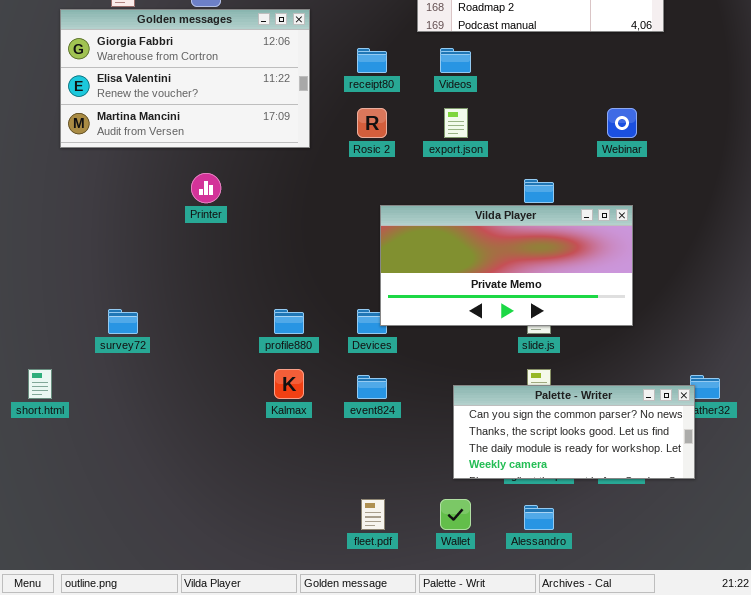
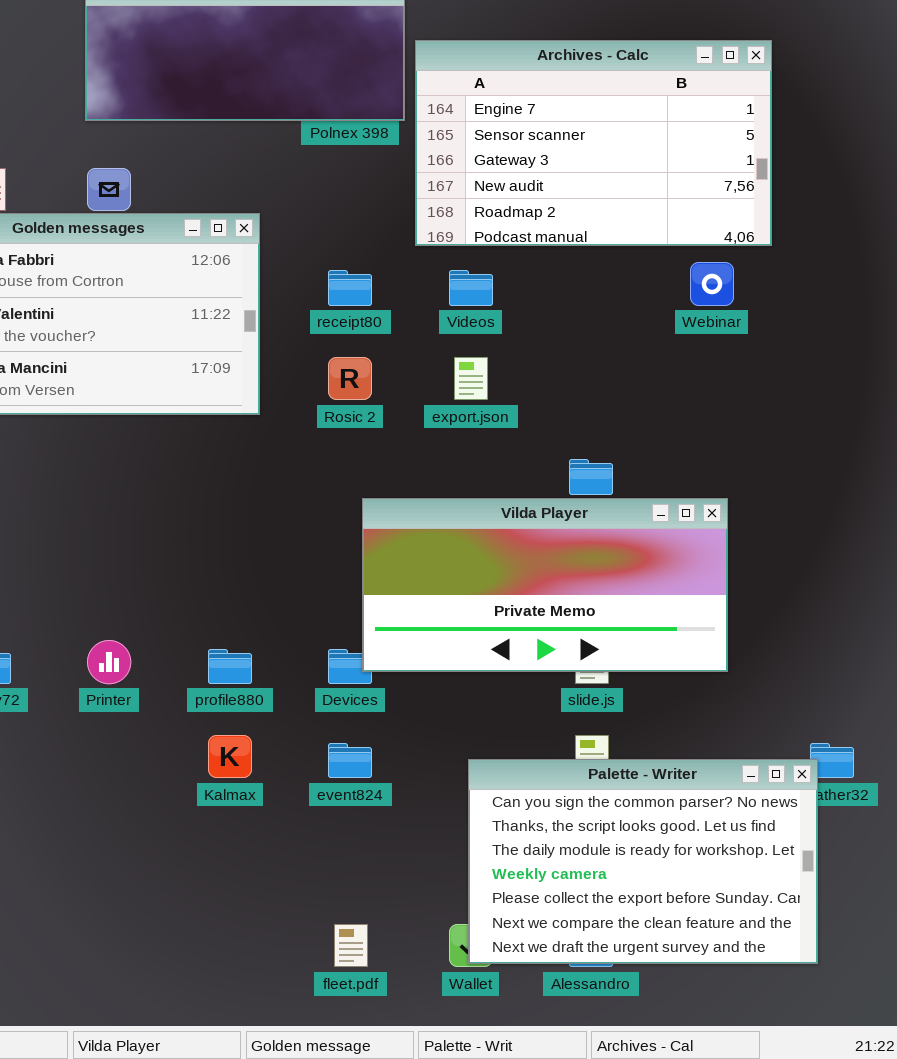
Webinar: [607,108,637,138] -> [690,262,734,306], moved
Printer: [191,173,221,203] -> [87,640,131,684], moved
Palette - Writer: [453,385,695,479] -> [468,759,818,964], resized

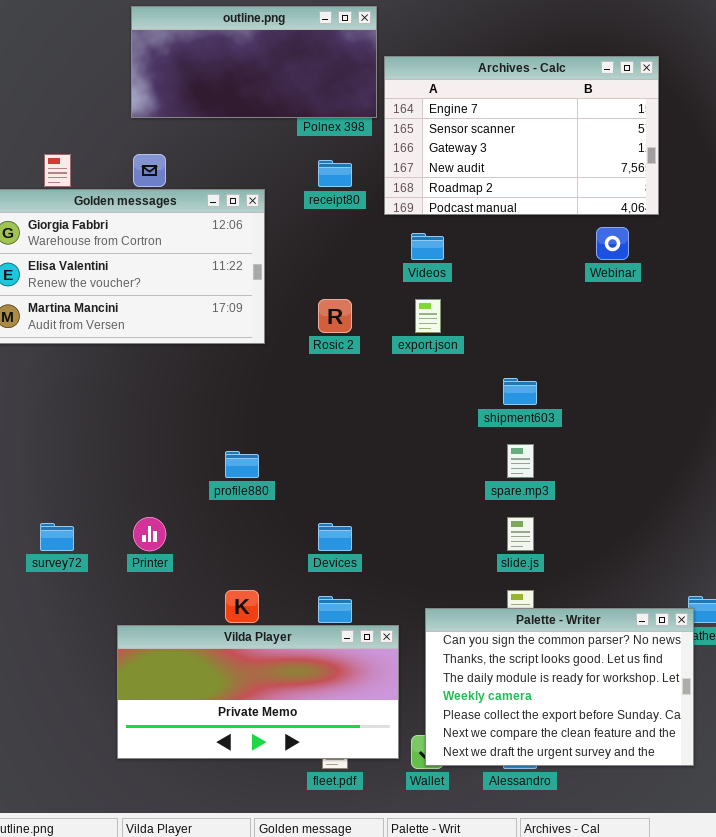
receipt80: [328,270,372,306] -> [318,160,352,187], moved
Vilda Player: [362,498,728,672] -> [117,625,399,759], moved
profile880: [208,649,252,684] -> [225,451,259,478], moved

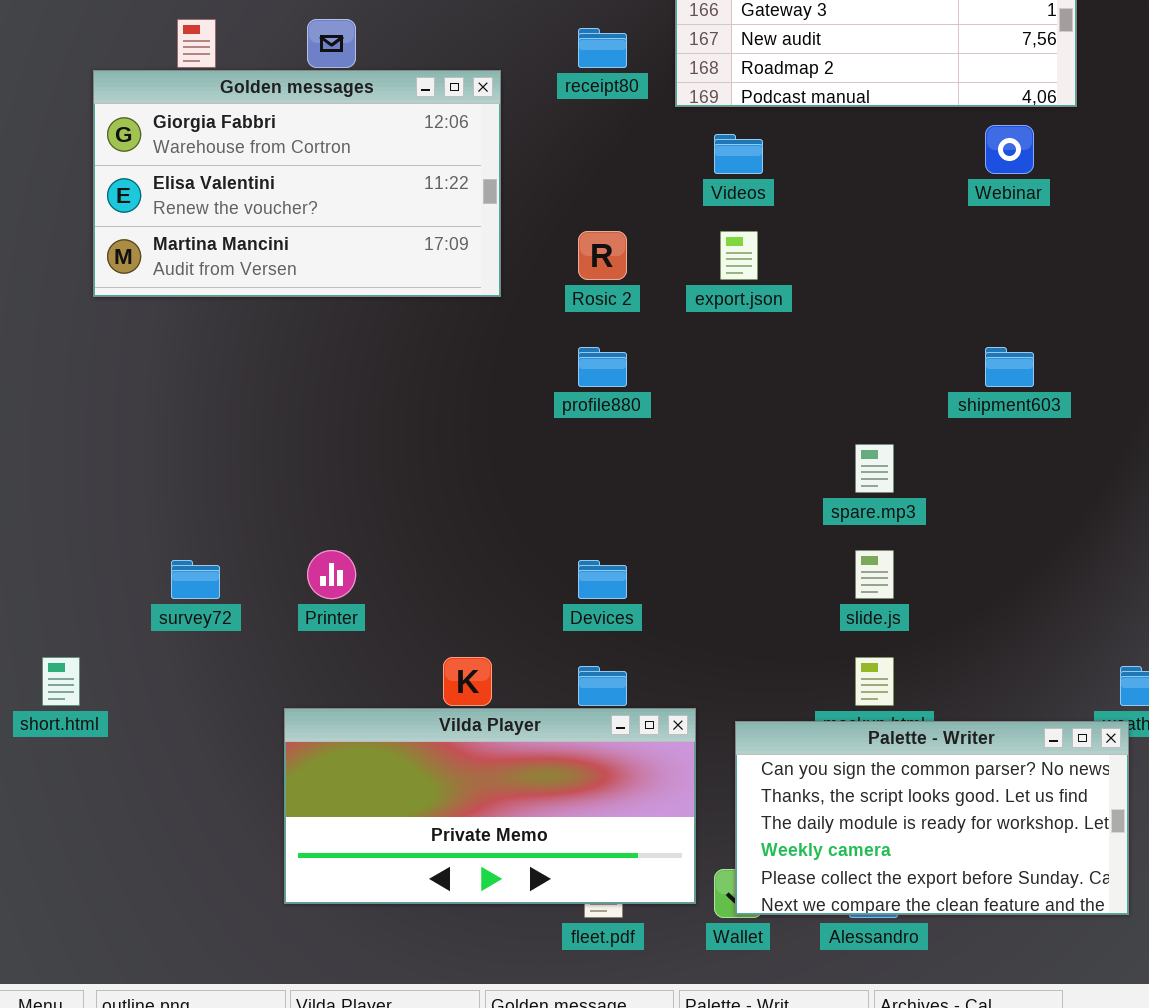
shipment603: [503,378,537,405] -> [985,347,1034,387], moved
profile880: [225,451,259,478] -> [578,347,627,387], moved
Palette - Writer: [425,608,694,766] -> [735,721,1129,915], resized

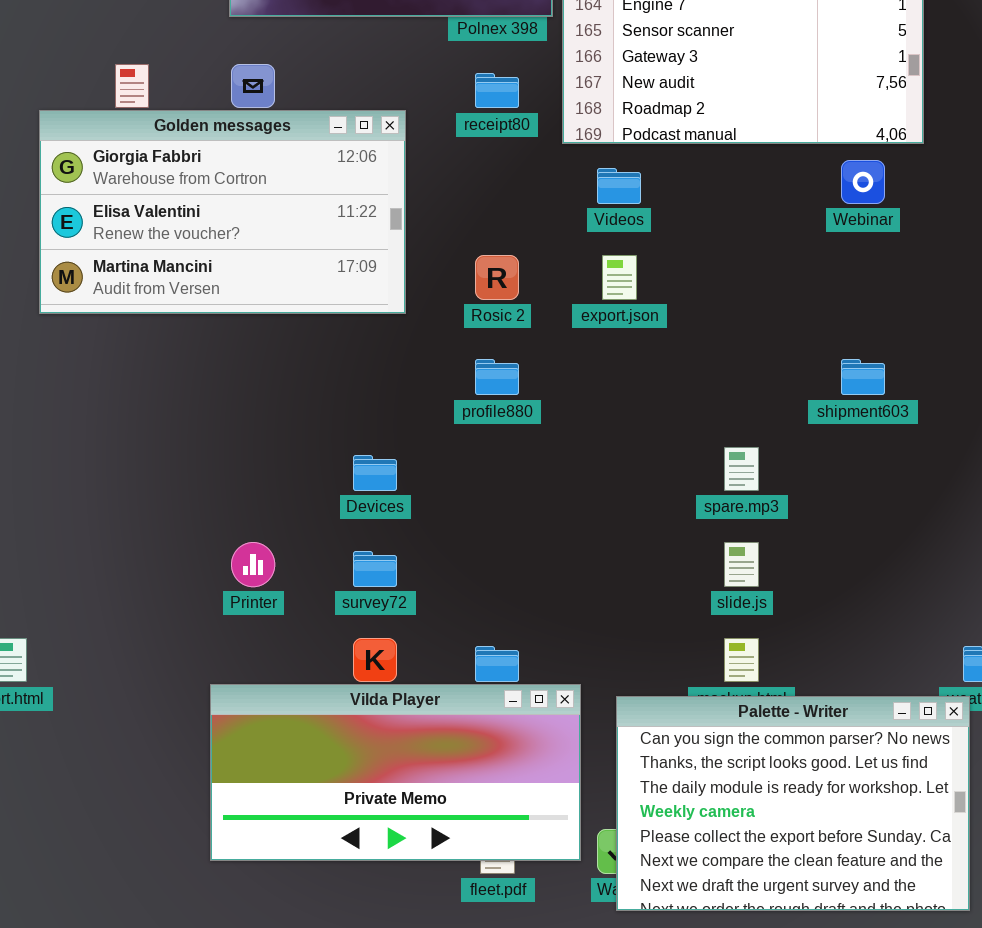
survey72: [171,560,220,599] -> [353,551,397,587], moved
Devices: [578,560,627,599] -> [353,455,397,491], moved
Palette - Writer: [735,721,1129,915] -> [616,696,970,911], resized

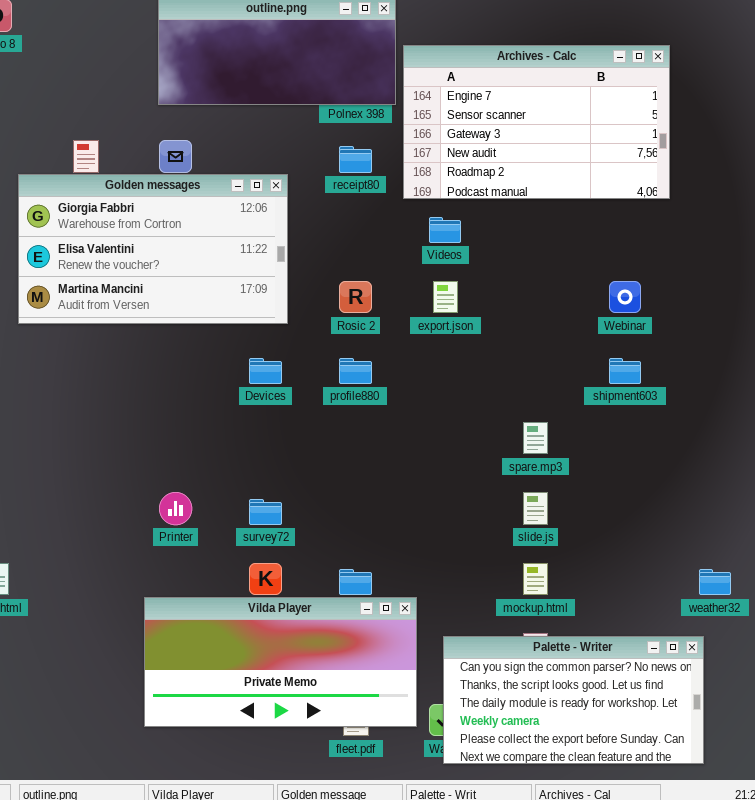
Webinar: [841,160,885,204] -> [609,281,641,313], moved
Devices: [353,455,397,491] -> [249,358,282,384], moved
Palette - Writer: [616,696,970,911] -> [443,636,704,764], resized

